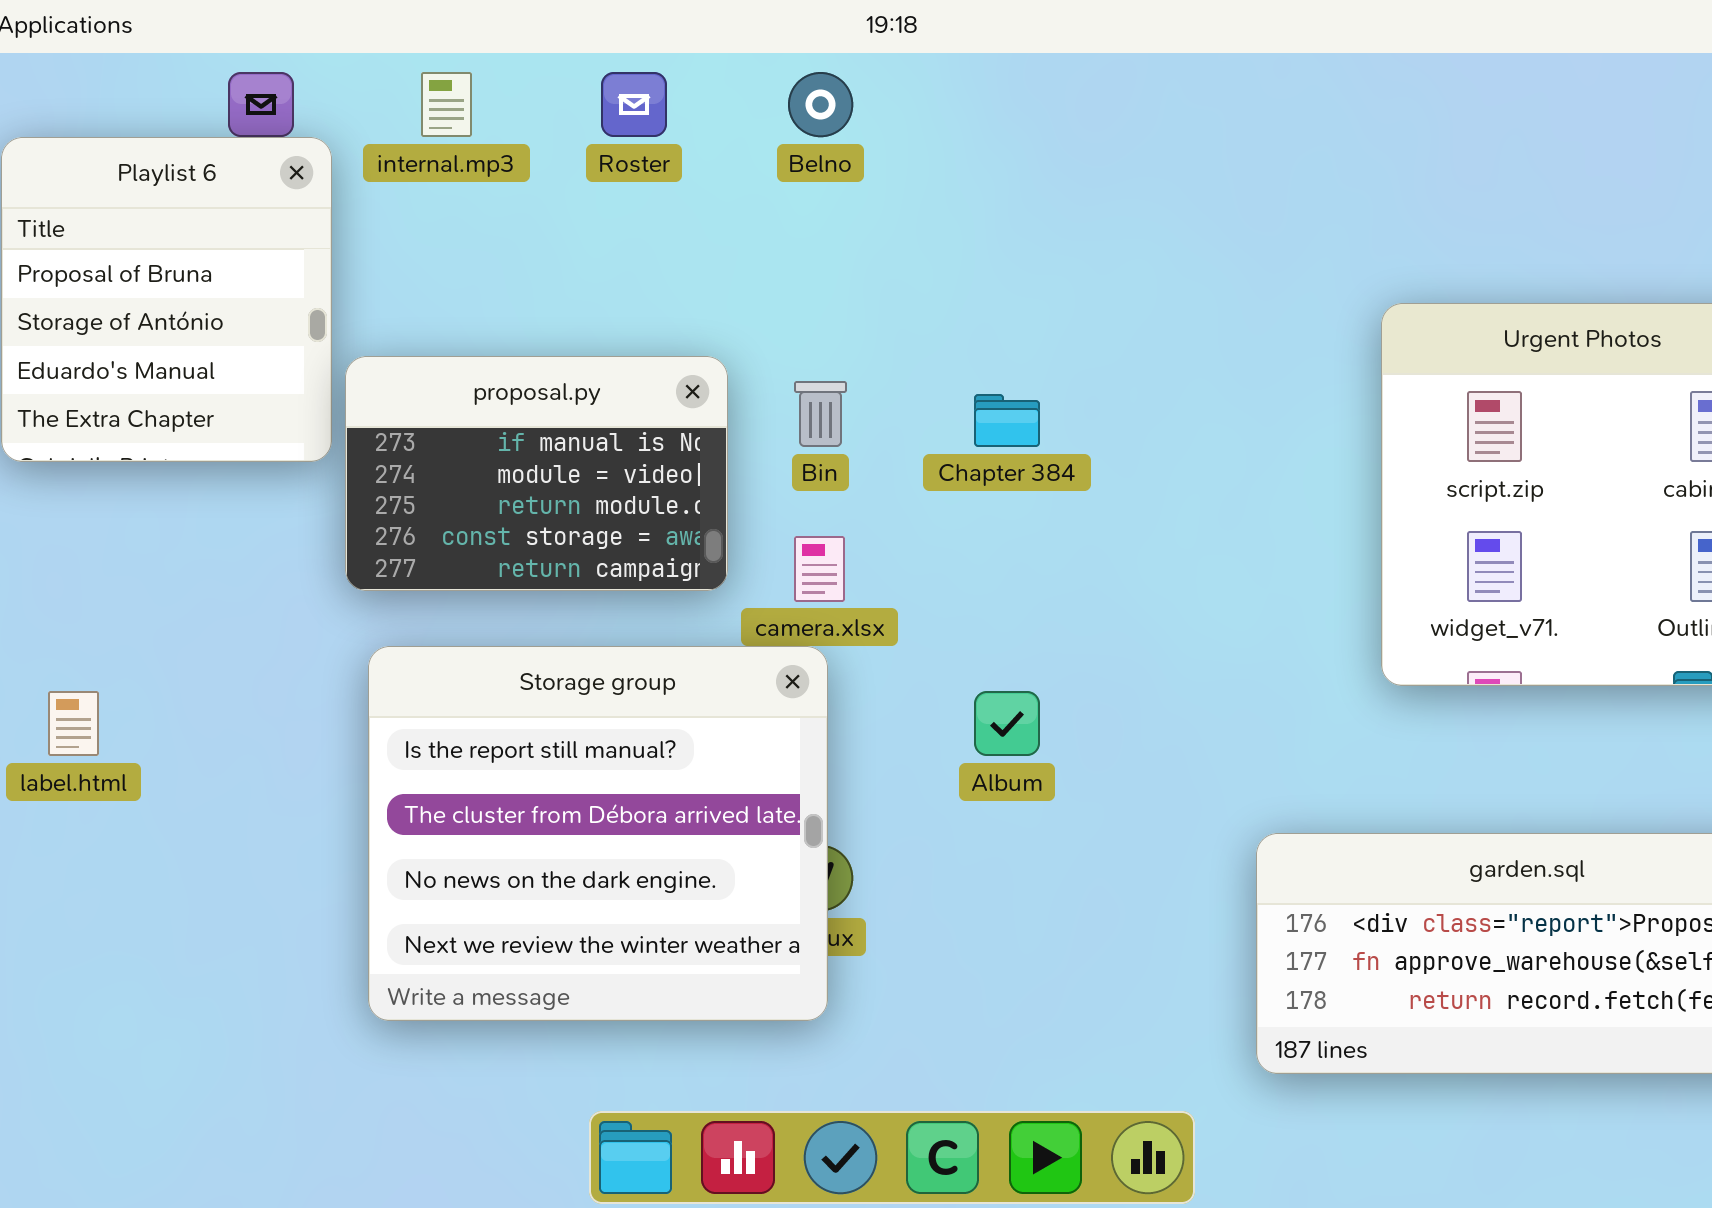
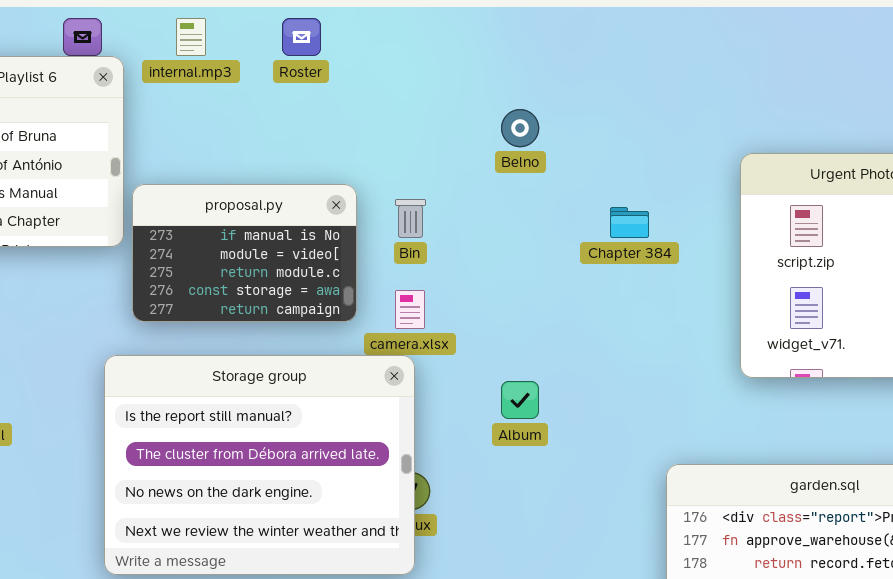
Belno: [788,72,853,137] -> [501,109,539,147], moved
Chapter 384: [974,394,1040,447] -> [610,207,649,238], moved
Storage group: [368,646,828,1021] -> [104,355,415,575], resized

